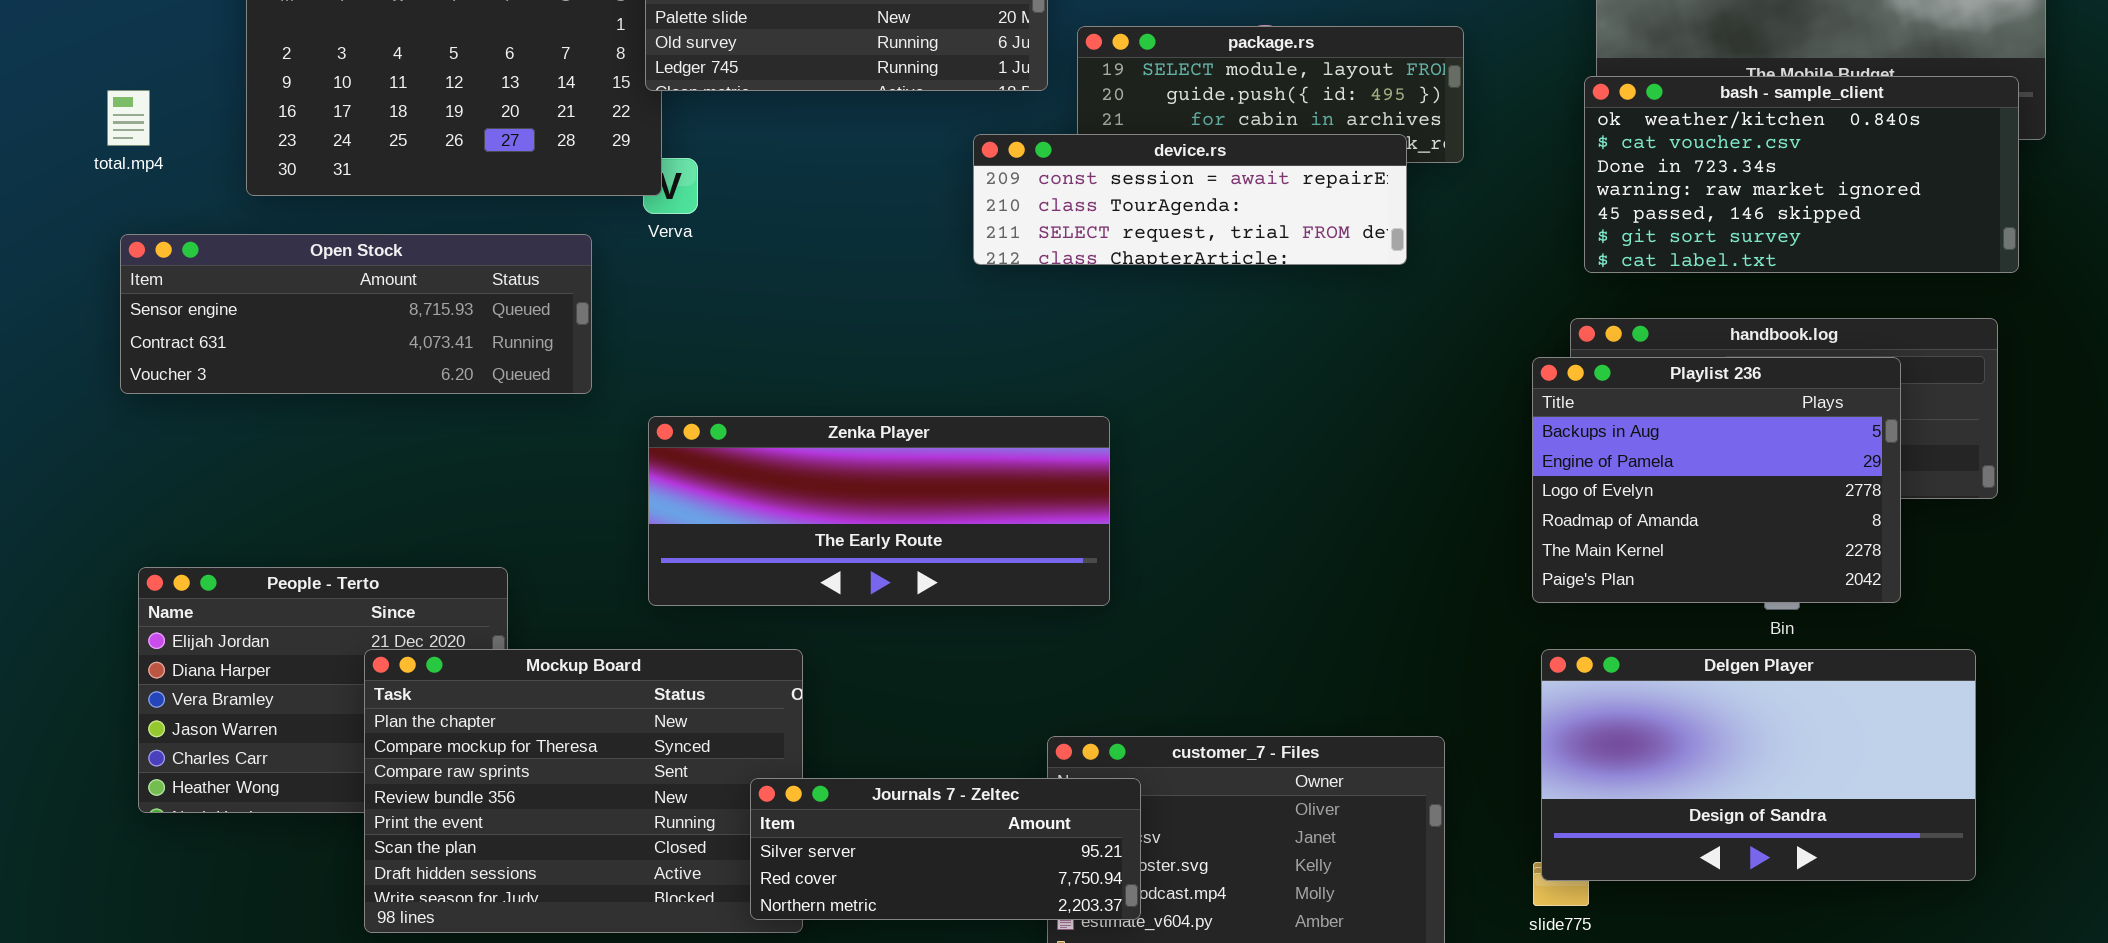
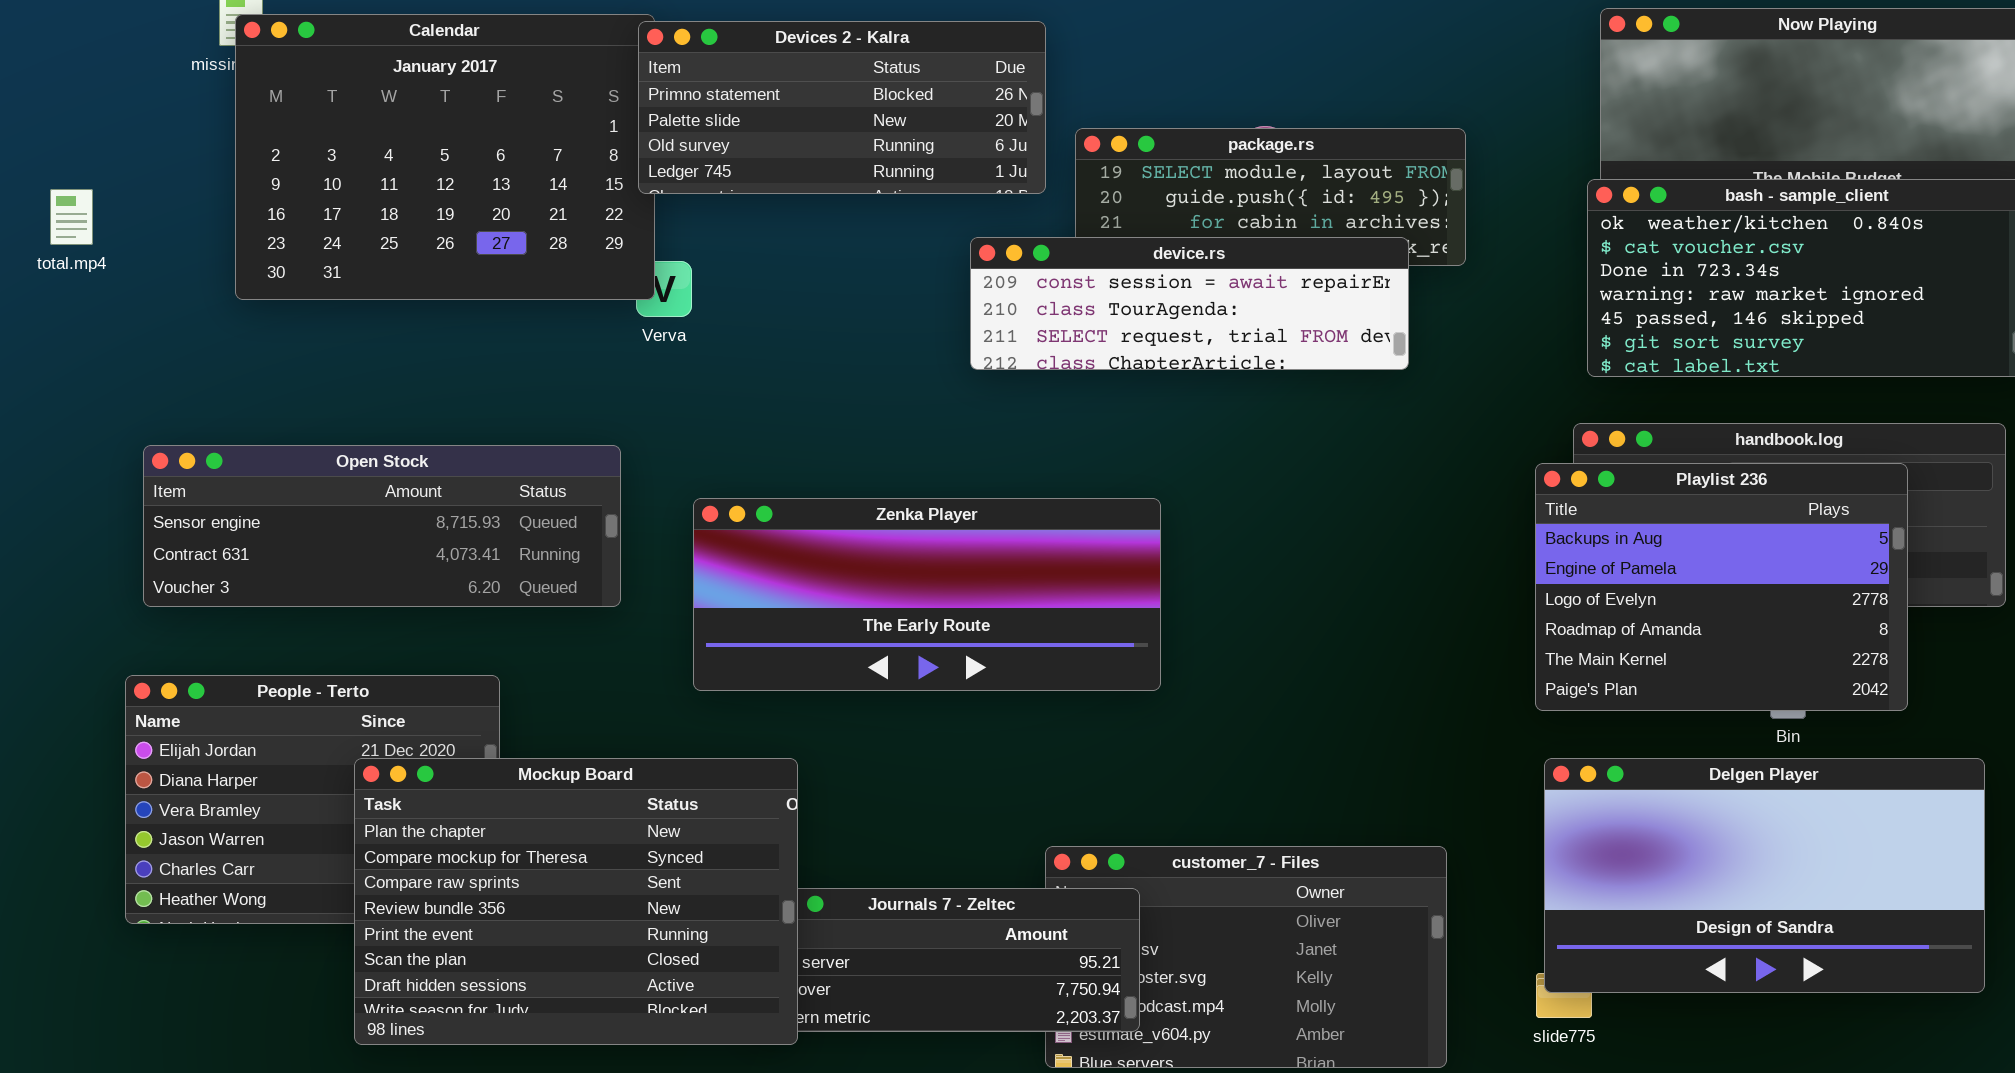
total.mp4: [107,90,150,146] -> [50,189,93,245], moved
Open Stock: [120,234,592,394] -> [143,445,621,607], moved
Zenka Player: [648,416,1110,606] -> [693,498,1161,691], moved
Mockup Board: [364,649,803,933] -> [354,758,798,1045], raised

